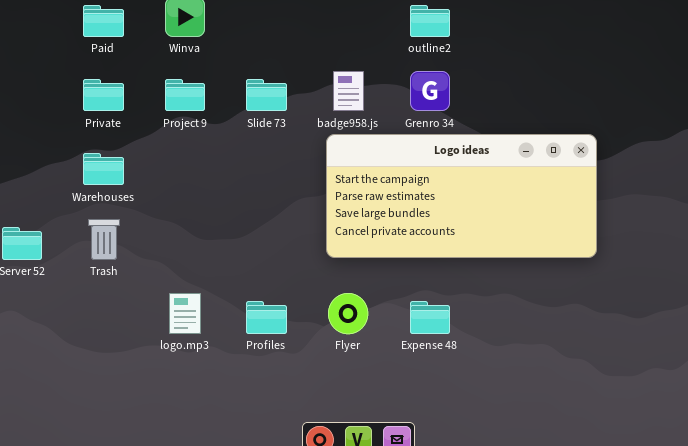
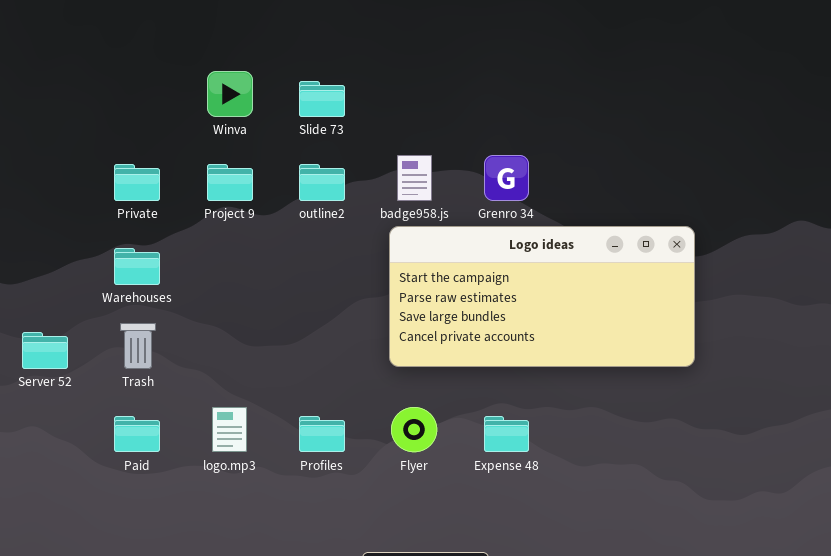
Paid: [83,5,124,37] -> [114,416,160,452], moved
outline2: [410,5,450,37] -> [299,164,345,201], moved
Slide 73: [246,79,287,111] -> [299,81,345,117], moved

